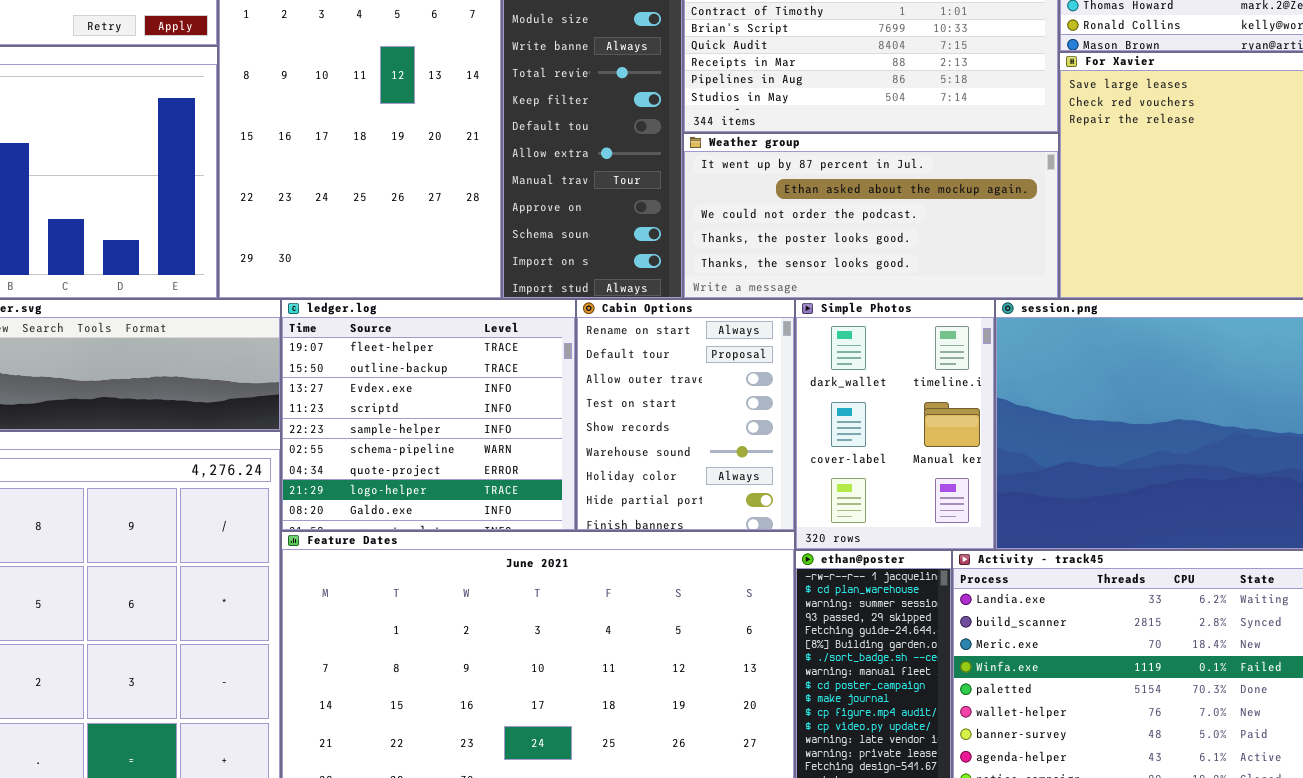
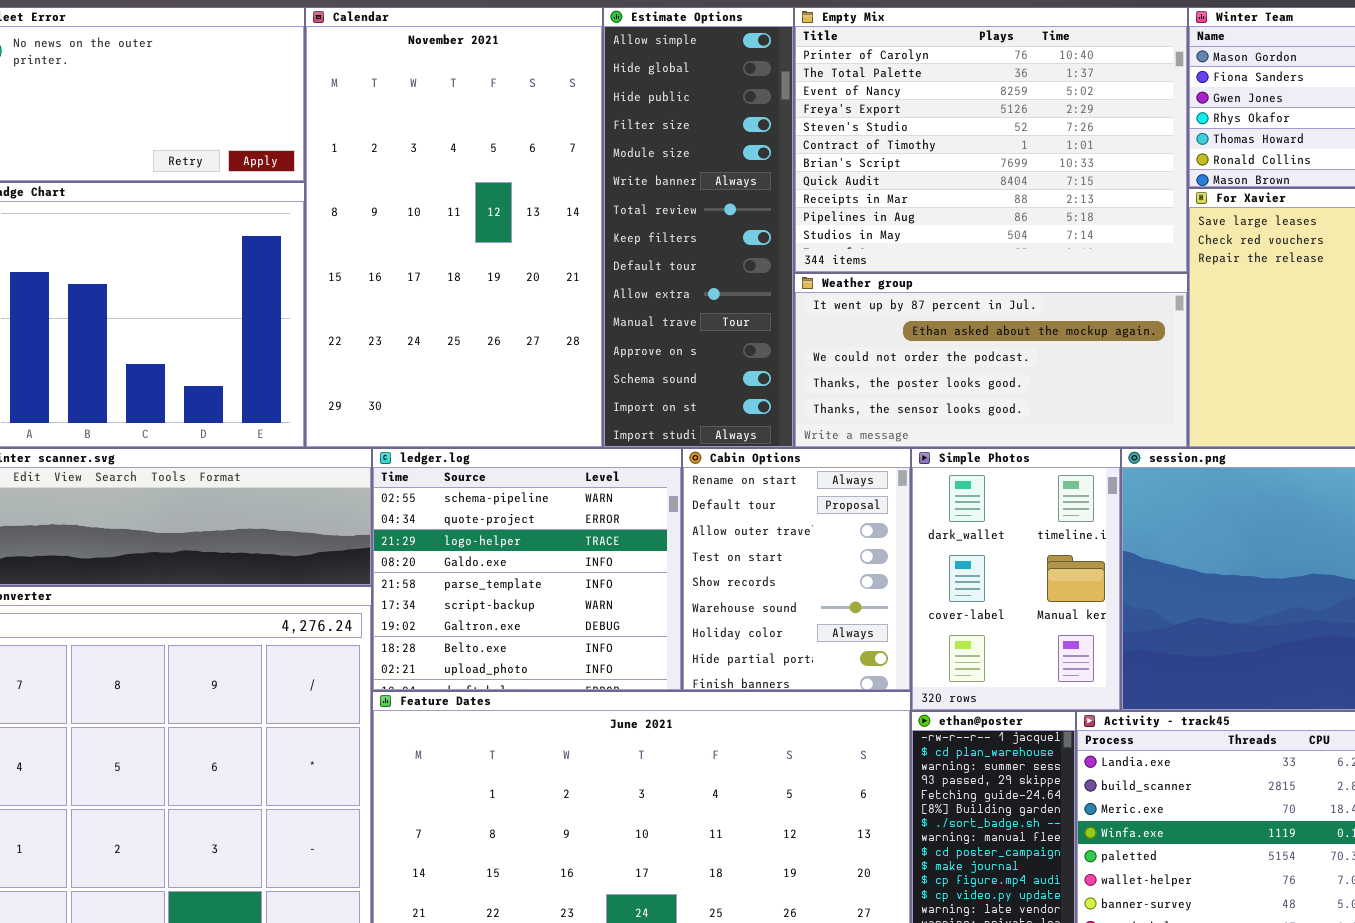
ledger.log: [281,299,576,531] -> [372,448,682,691], scrolled down 5 rows

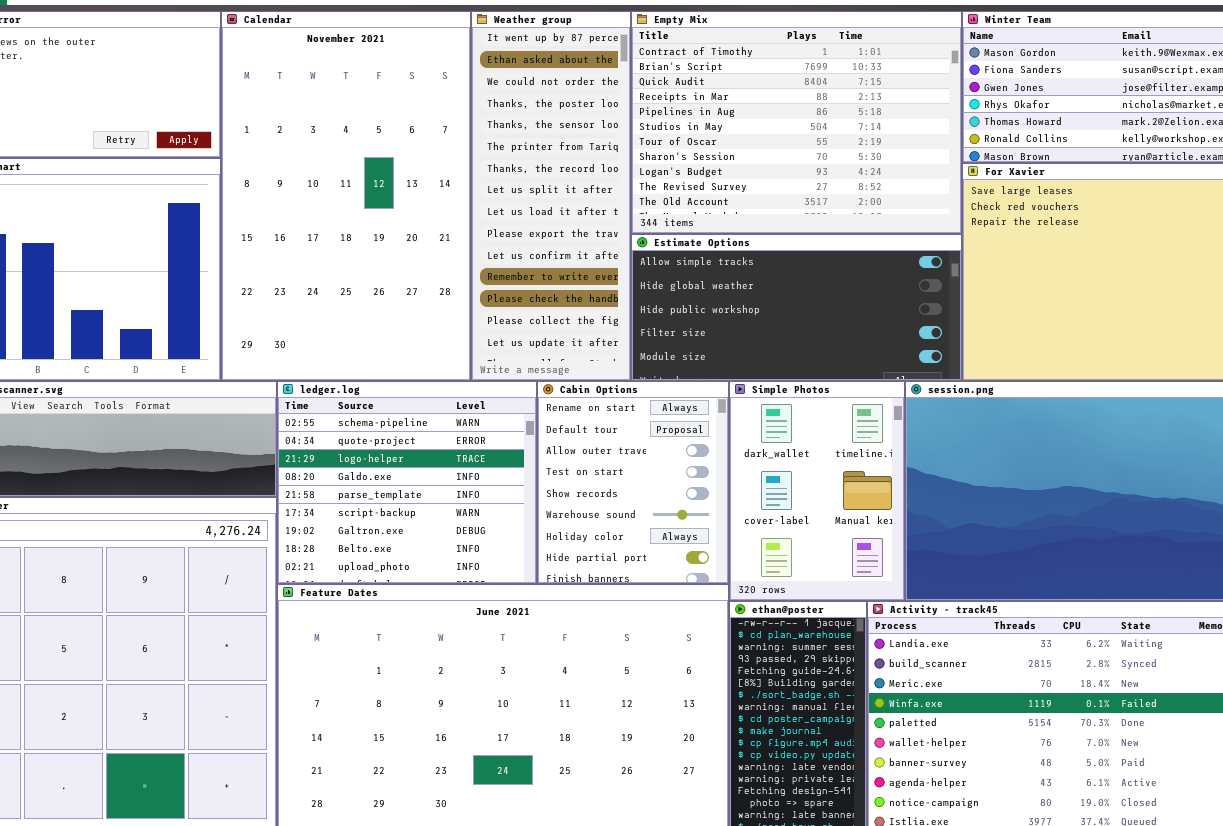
Estimate Options: [603,7,794,448] -> [631,234,962,381], moved, resized
Empty Mix: [794,7,1188,273] -> [631,11,962,234], scrolled down 5 rows
Weather group: [794,273,1188,448] -> [471,11,631,381], moved, resized

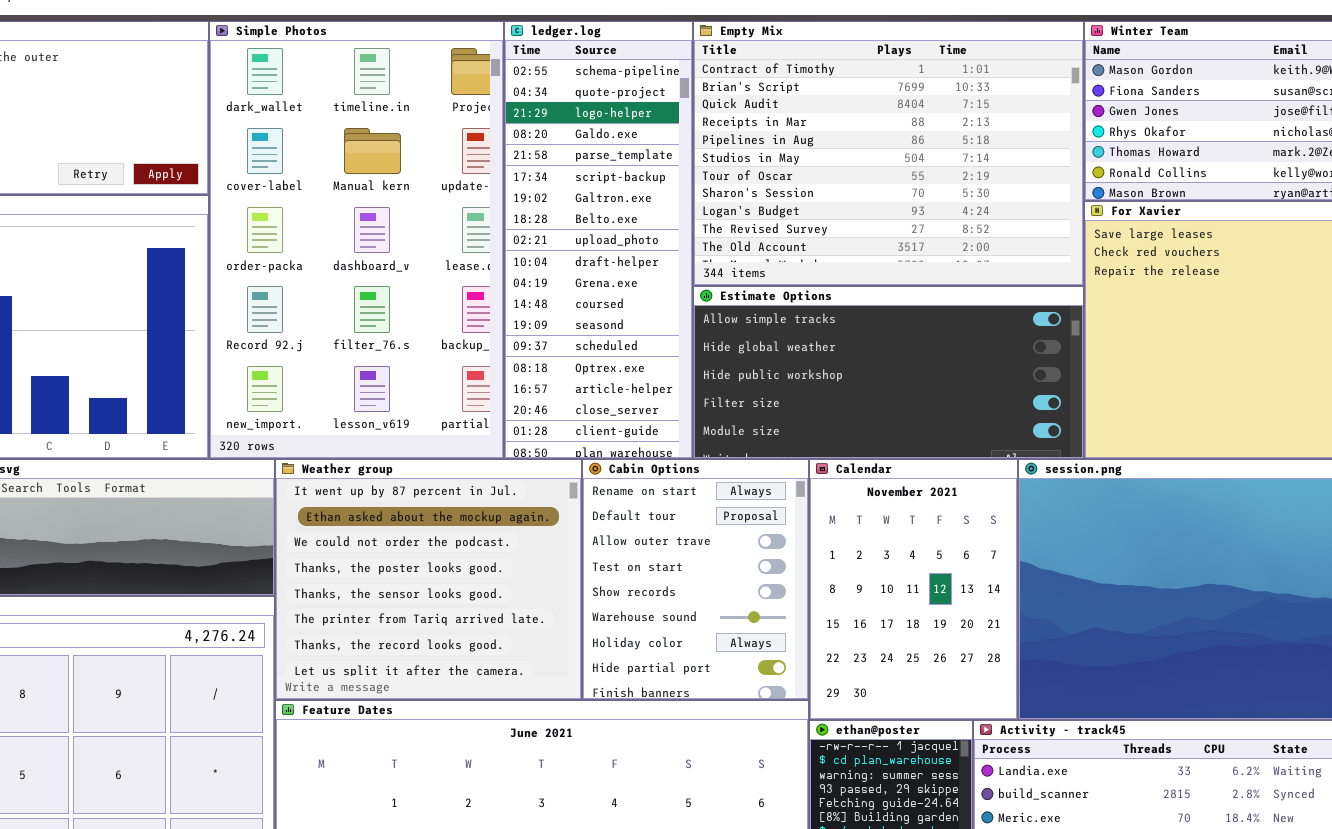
Calendar: [221,11,471,381] -> [809,459,1018,720], moved, resized
Weather group: [471,11,631,381] -> [275,459,582,700], moved, resized
ledger.log: [277,381,537,584] -> [504,21,693,459], moved, resized
Simple Photos: [729,381,905,601] -> [209,21,504,459], moved, resized

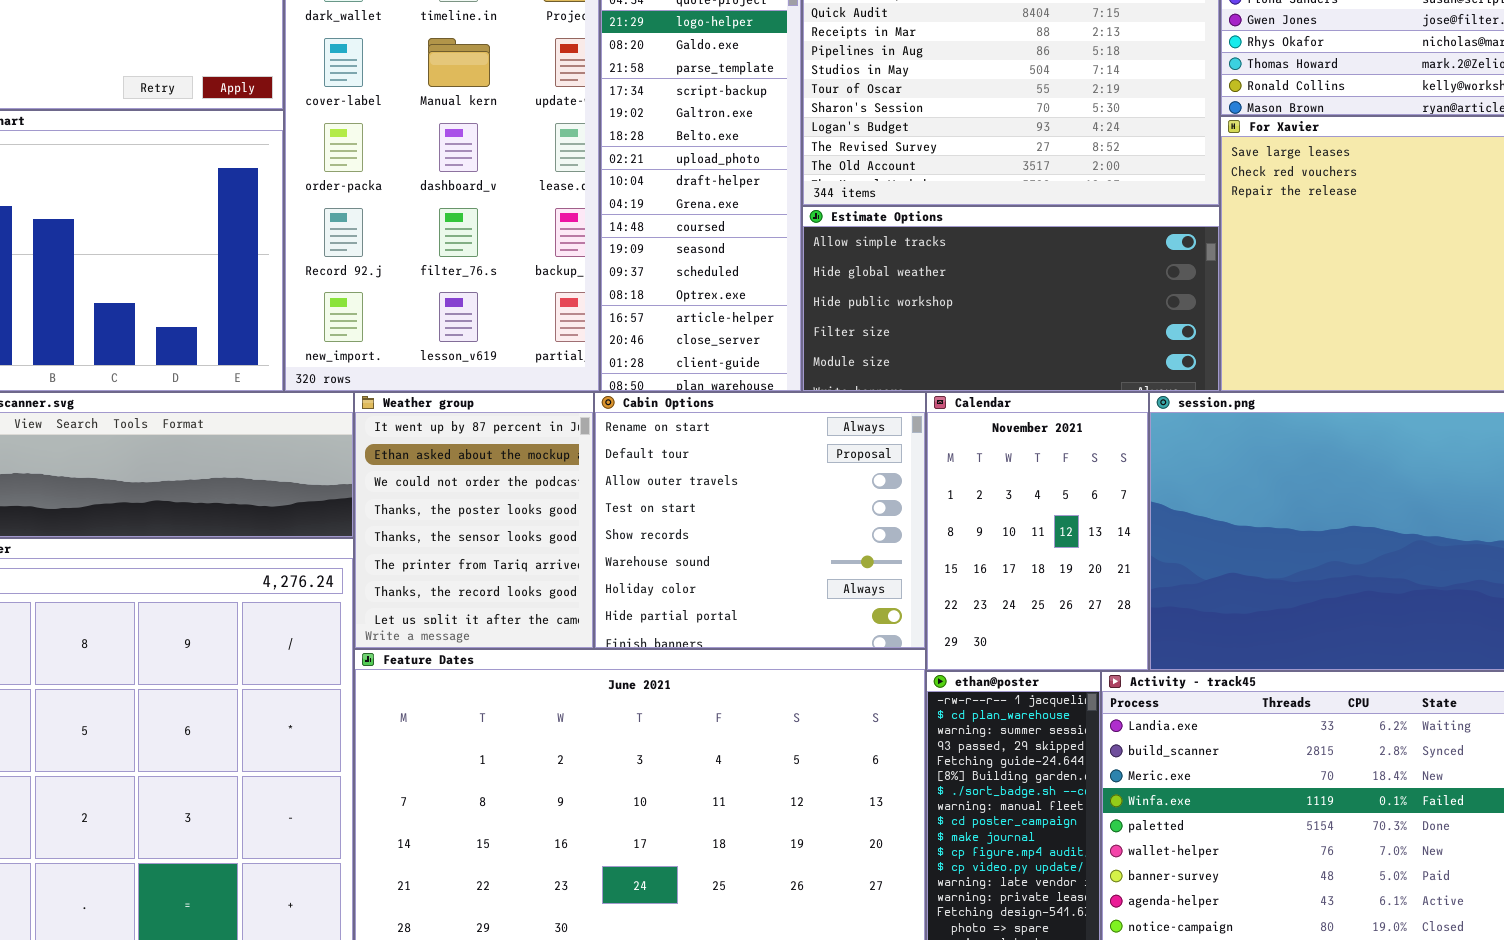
Weather group: [275,459,582,700] -> [354,392,594,649], resized
Cabin Options: [582,459,809,700] -> [594,392,926,649], resized

